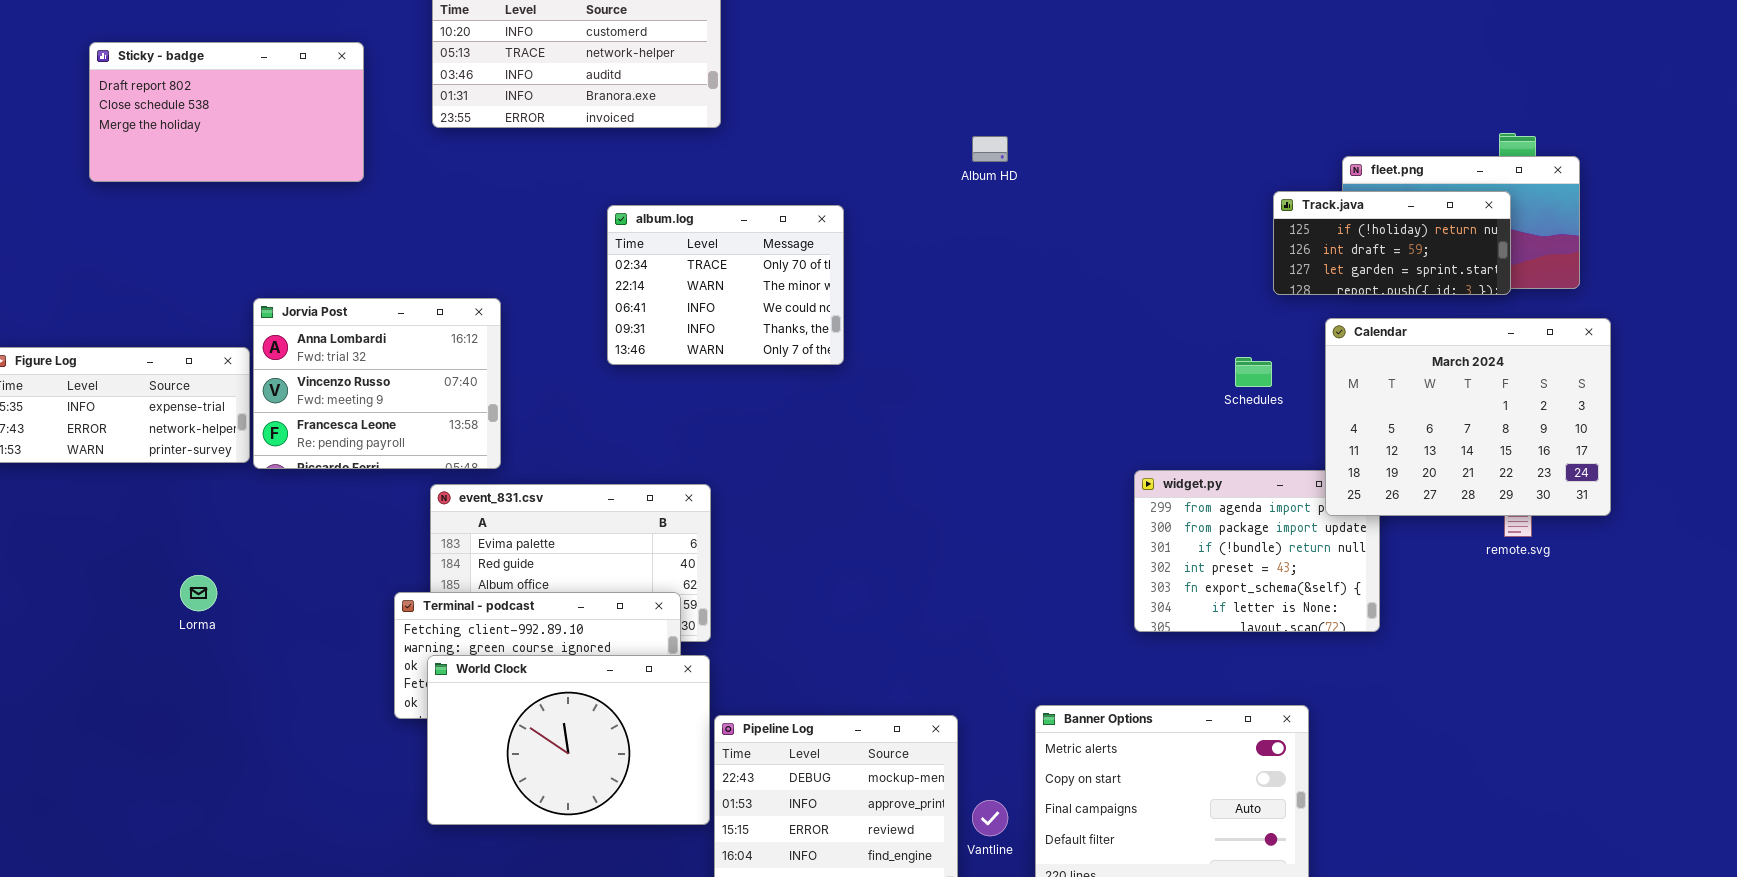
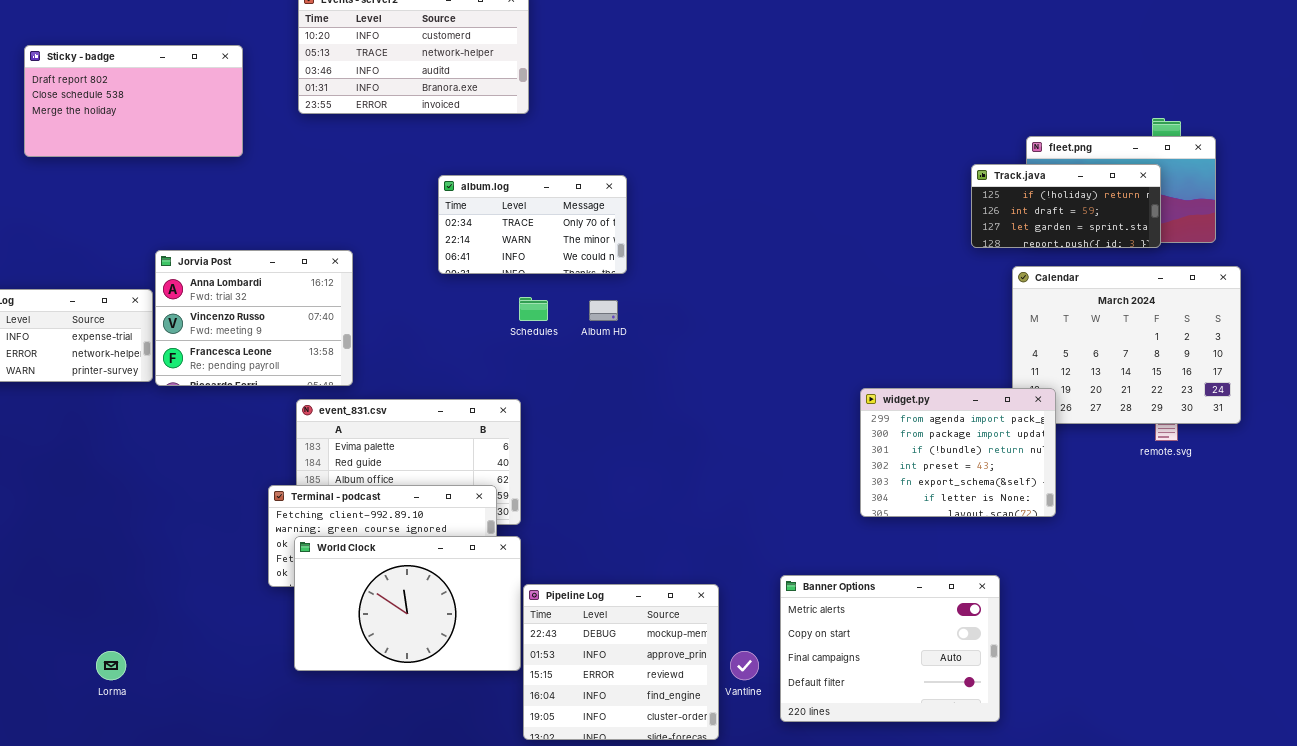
Album HD: [972,136,1008,162] -> [589,300,618,321], moved
album.log: [607,205,844,365] -> [438,175,627,274], resized
Schedules: [1235,357,1272,387] -> [519,297,548,321], moved
widget.py: [1134,470,1380,632] -> [860,388,1056,517], raised
Lorma: [180,575,217,611] -> [96,651,126,680], moved

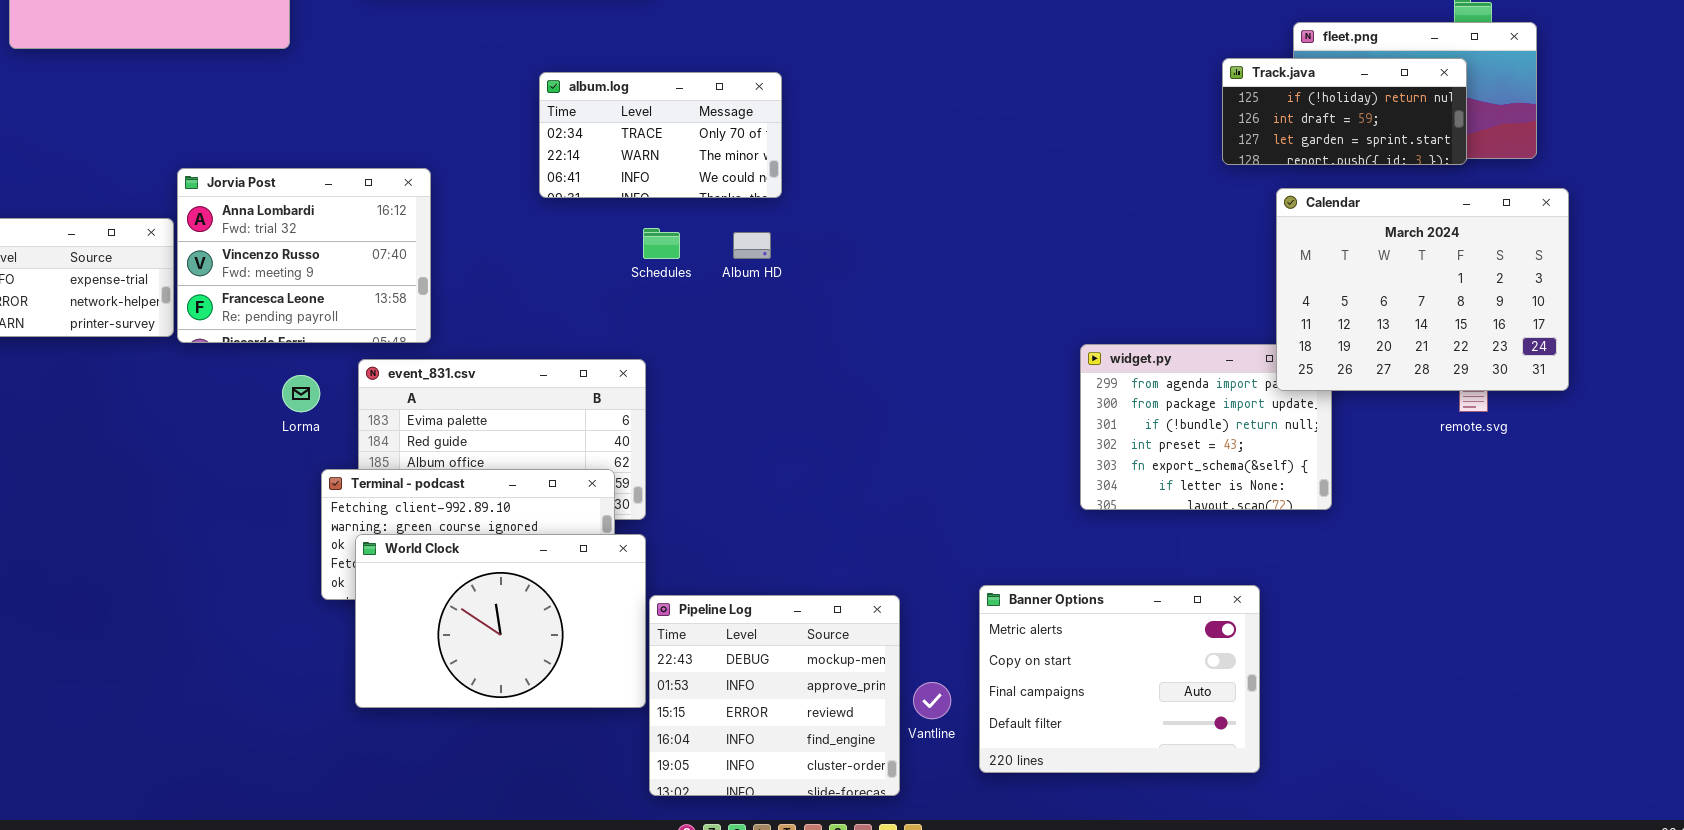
Calendar: [1012,266,1241,424] -> [1276,188,1569,391], raised
Lorma: [96,651,126,680] -> [282,375,320,412], moved

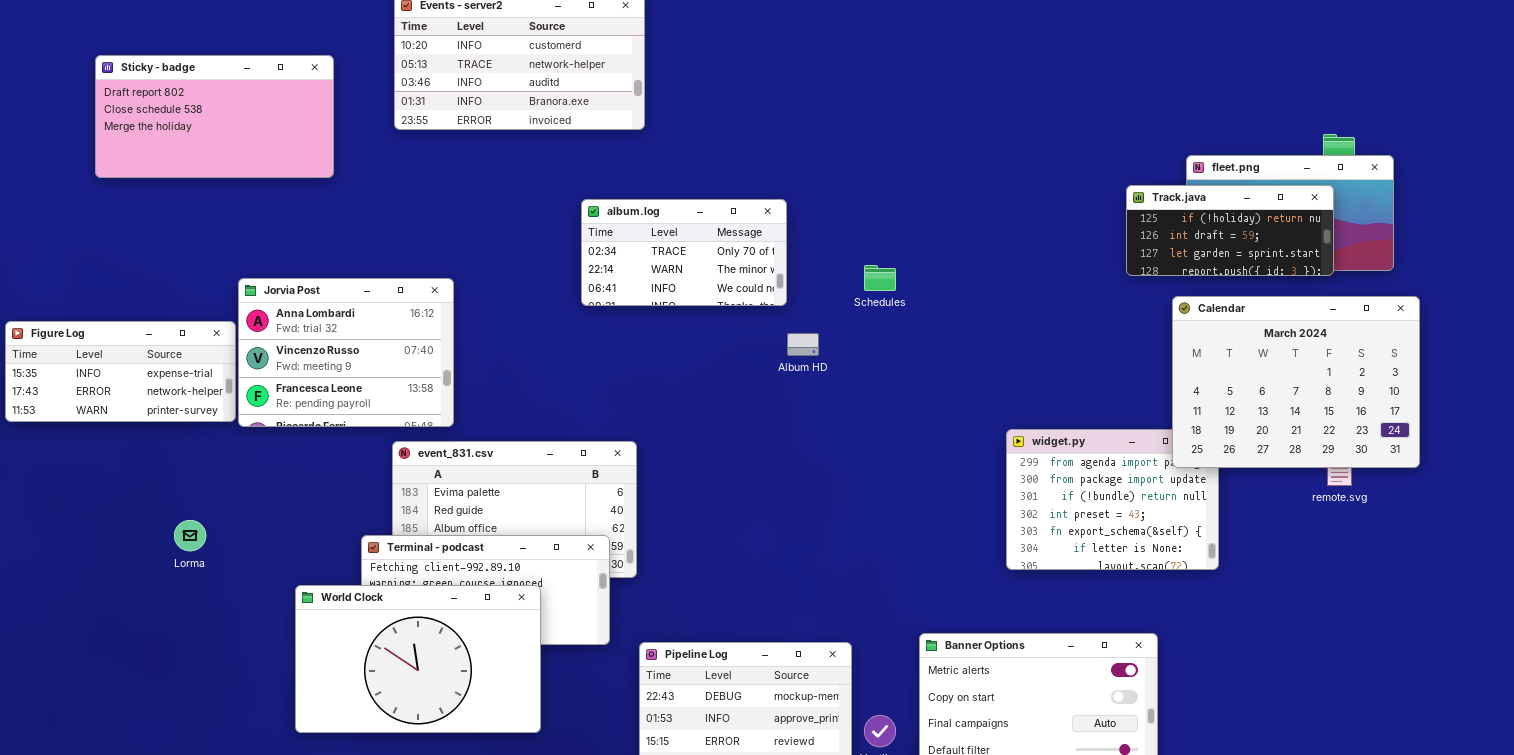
album.log: [539,72,782,198] -> [581,199,787,306], moved
Schedules: [643,228,680,259] -> [864,265,896,291], moved
Album HD: [733,232,771,259] -> [787,333,819,356], moved
Lorma: [282,375,320,412] -> [174,520,206,551], moved
World Clock: [355,534,646,708] -> [295,585,541,733], moved

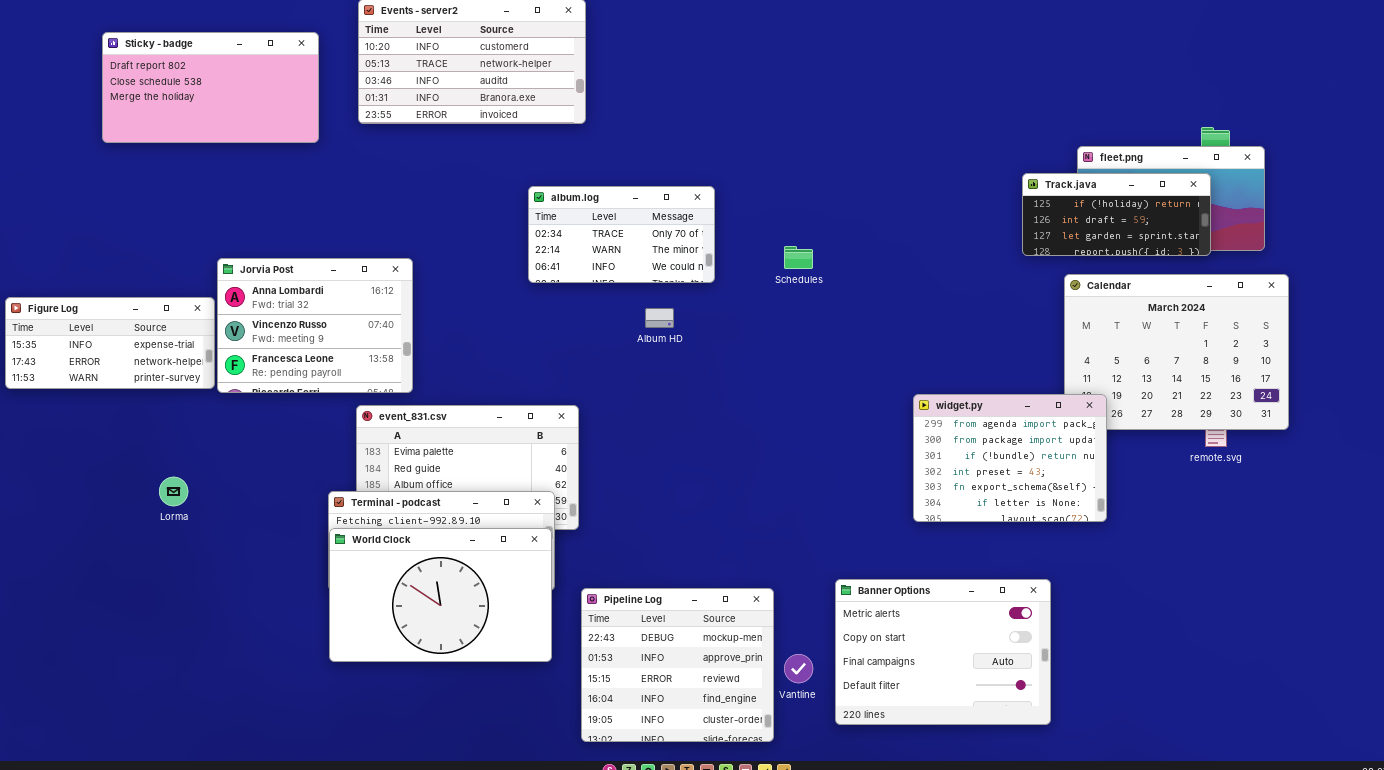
Sticky - badge: [95,55,334,178] -> [102,32,319,143], moved
Album HD: [787,333,819,356] -> [645,308,674,328], moved
widget.py: [1006,429,1219,570] -> [913,394,1107,522], raised
World Clock: [295,585,541,733] -> [329,528,552,662], moved

